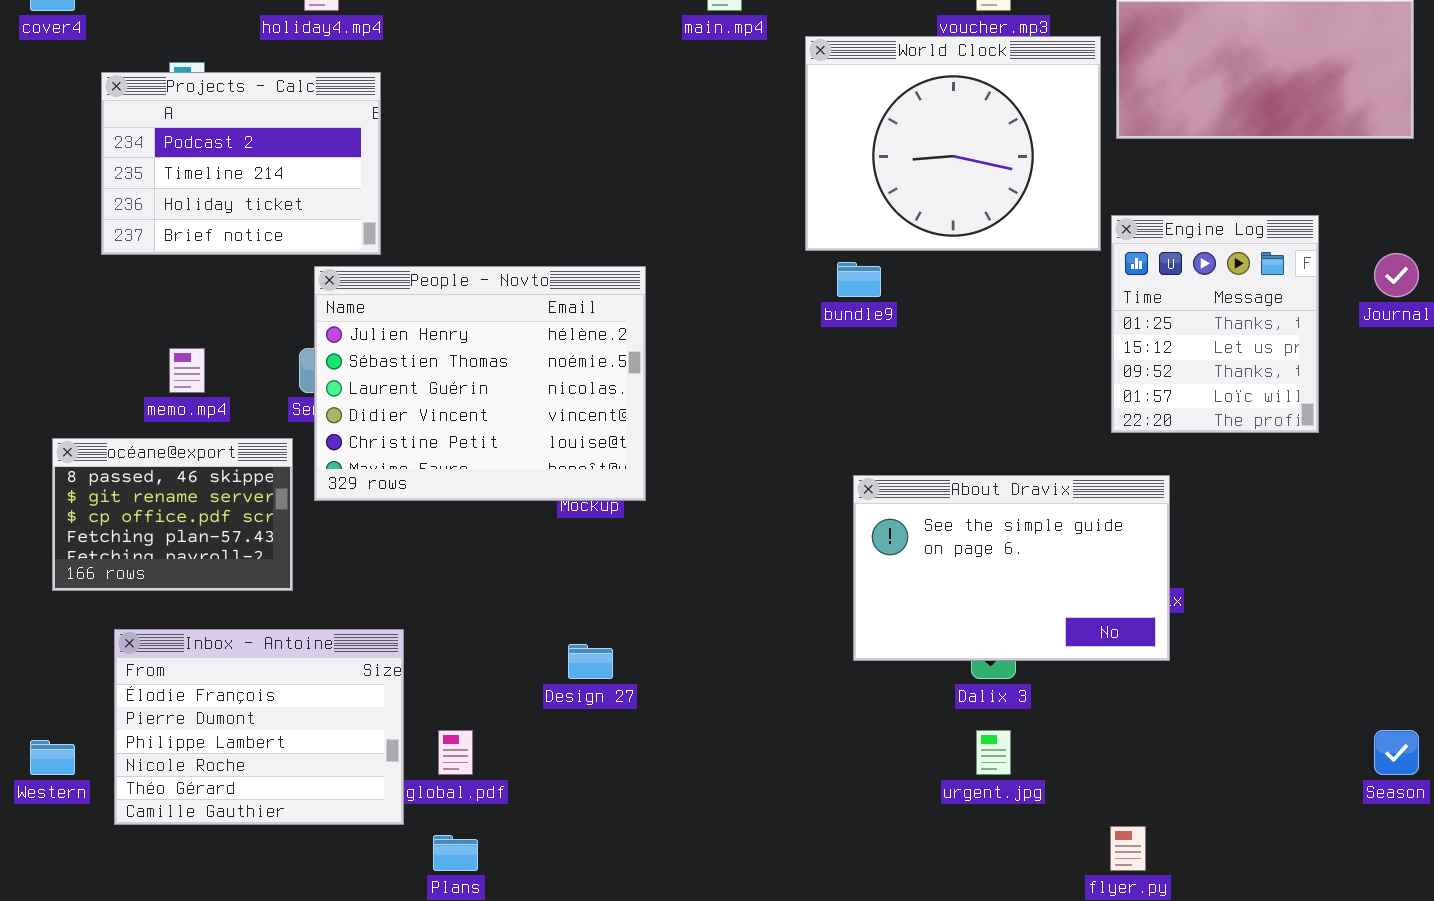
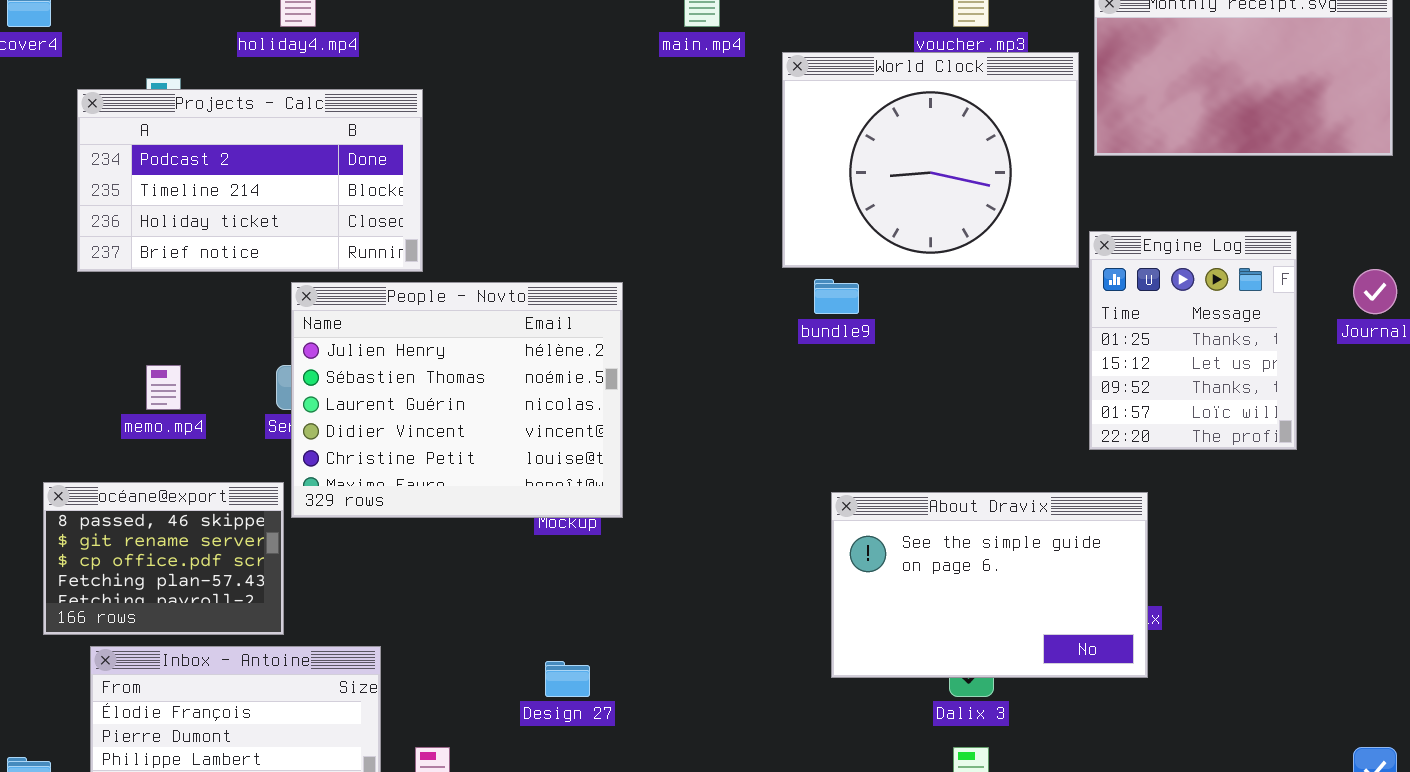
Projects - Calc: [101,72,381,255] -> [77,89,423,272], resized
océane@export: [52,438,293,591] -> [43,482,284,635], moved

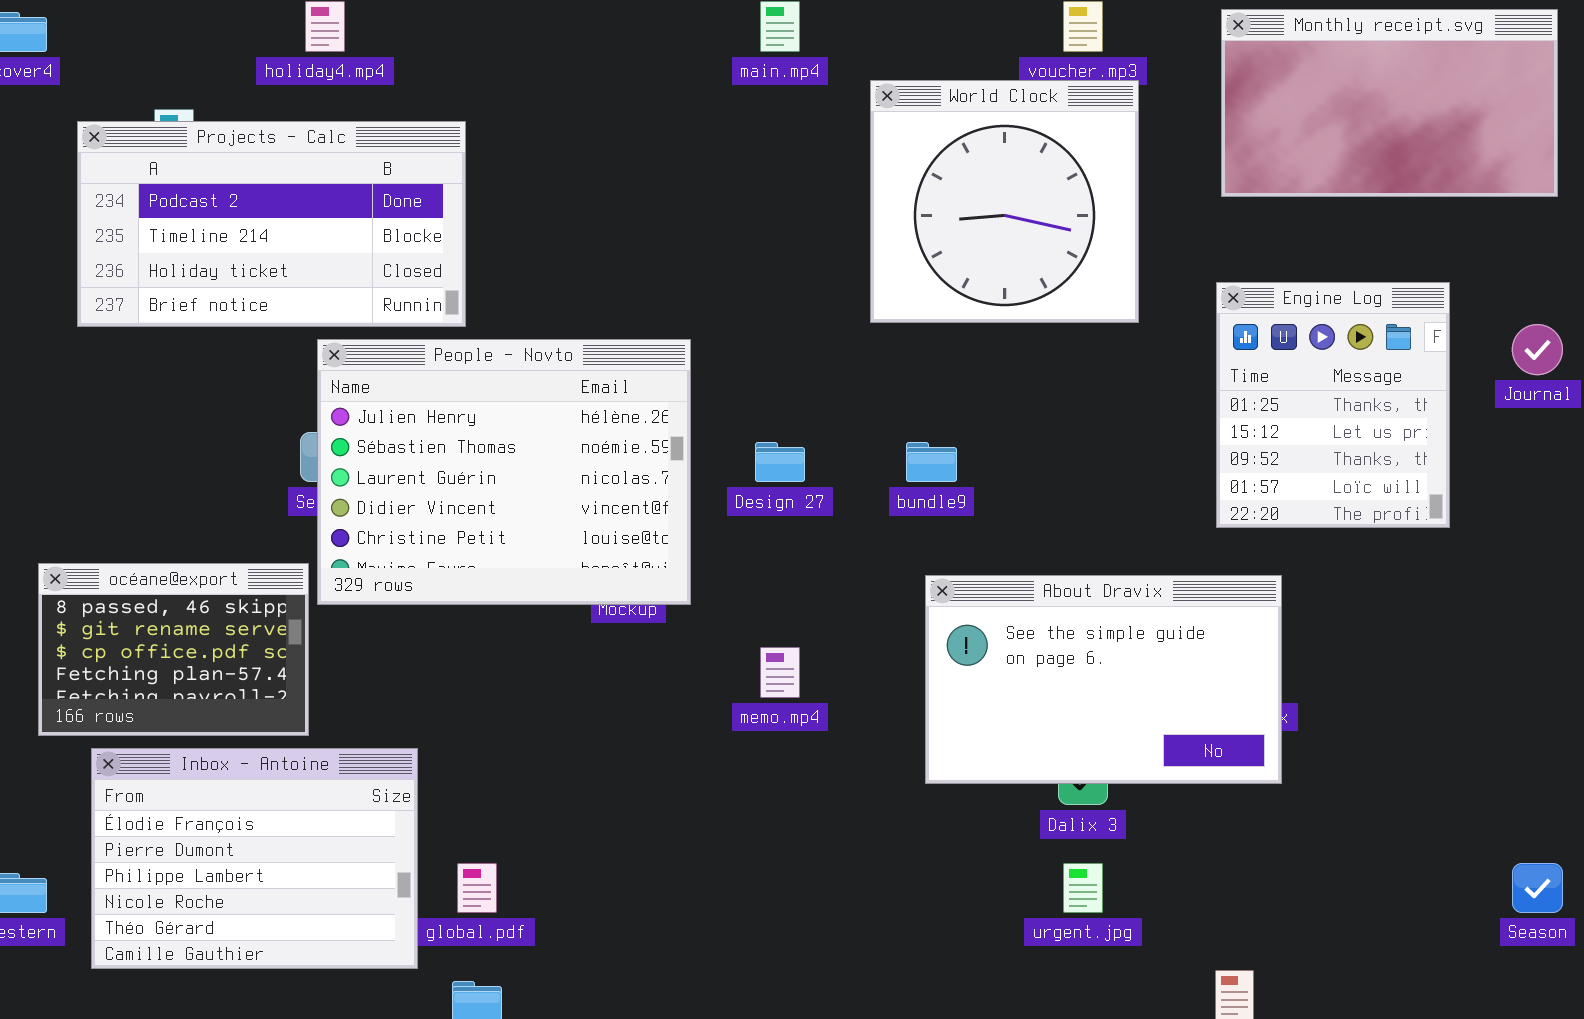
World Clock: [782,52,1079,268] -> [870,80,1139,323], resized
bundle9: [814,279,859,314] -> [906,442,957,482], moved
memo.mp4: [146,365,181,410] -> [760,647,800,698], moved
Design 27: [545,661,590,697] -> [755,442,805,482], moved

